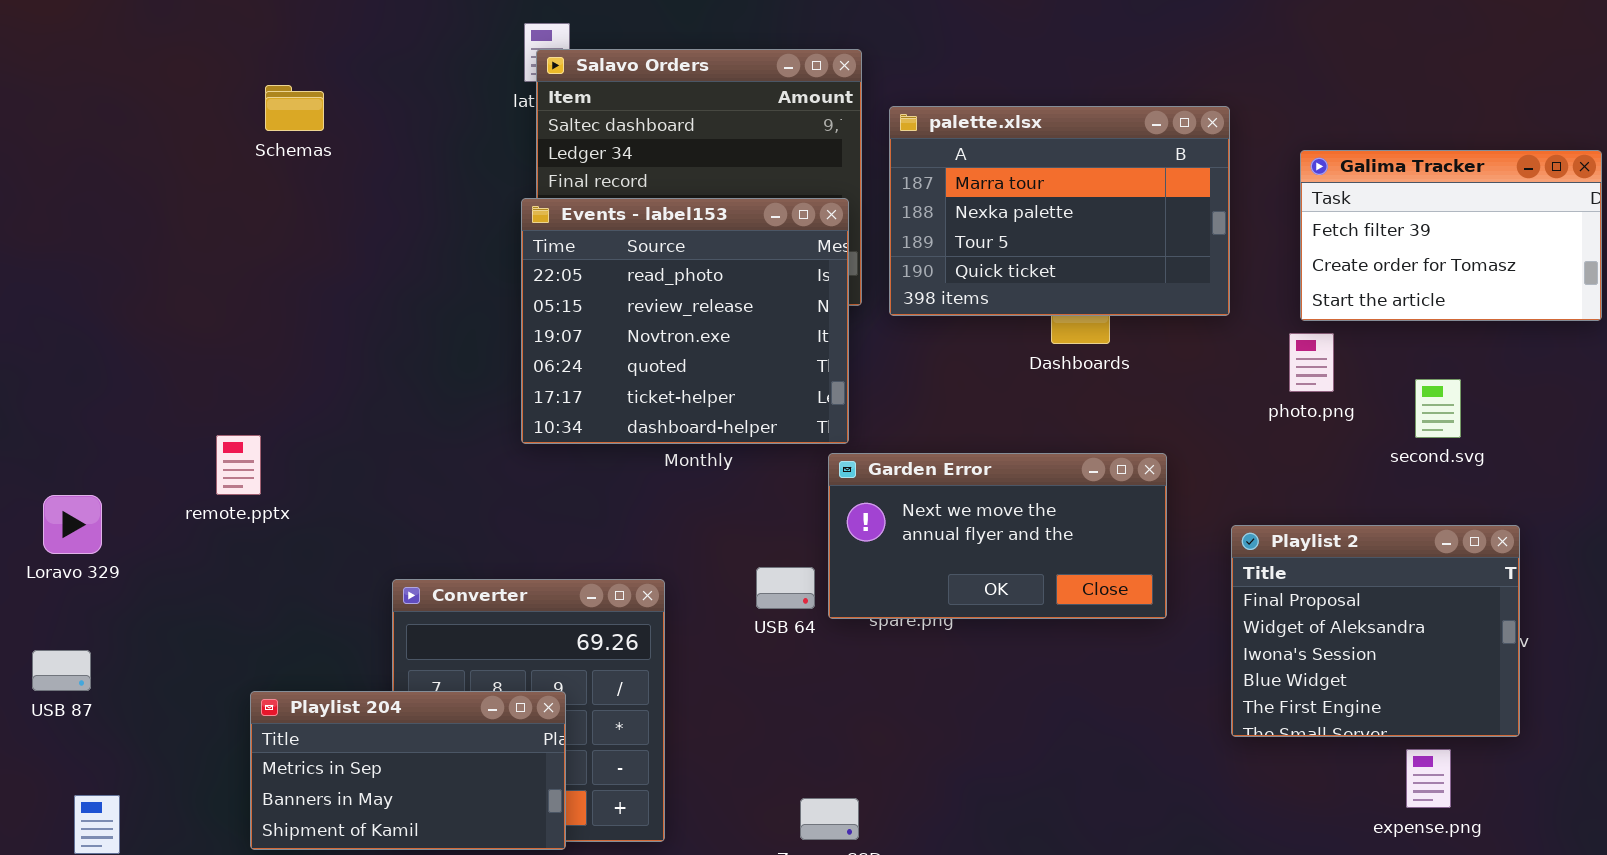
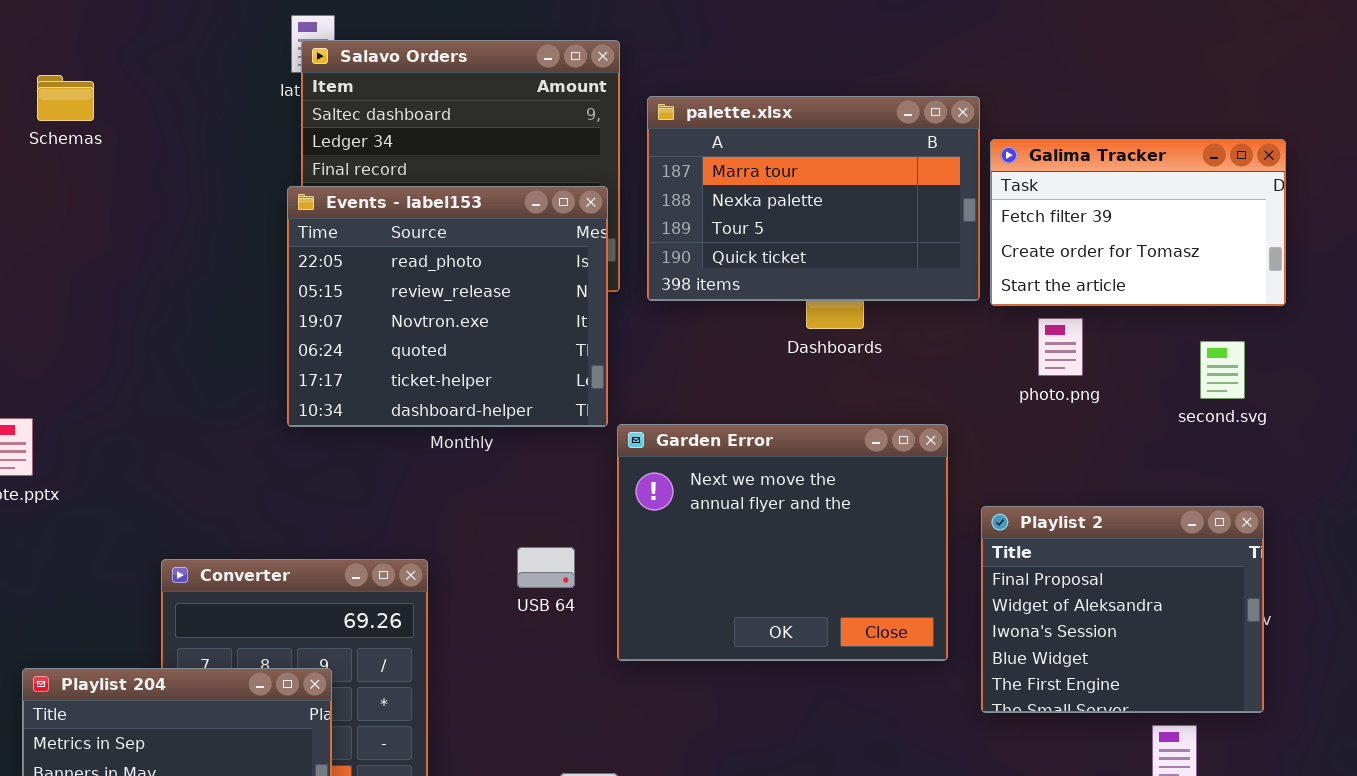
Galima Tracker: [1300,150,1602,321] -> [990,139,1286,306], moved
second.svg: [1415,379,1461,438] -> [1200,341,1245,399], moved
Garden Error: [828,453,1167,619] -> [617,424,948,661], moved, resized

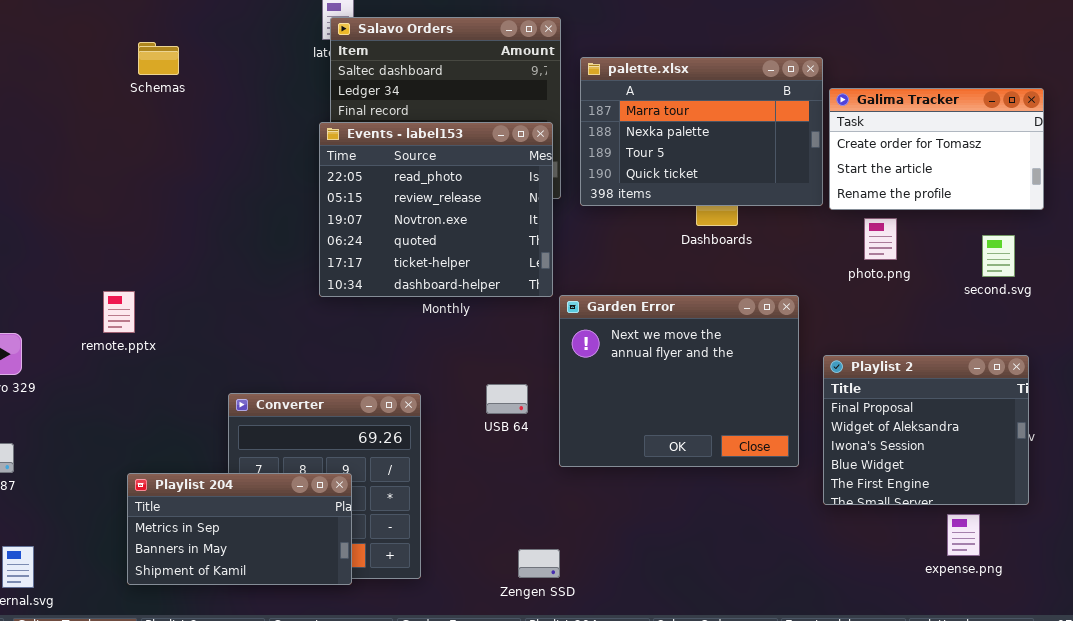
Galima Tracker: [990,139,1286,306] -> [829,88,1044,210], scrolled down 1 row

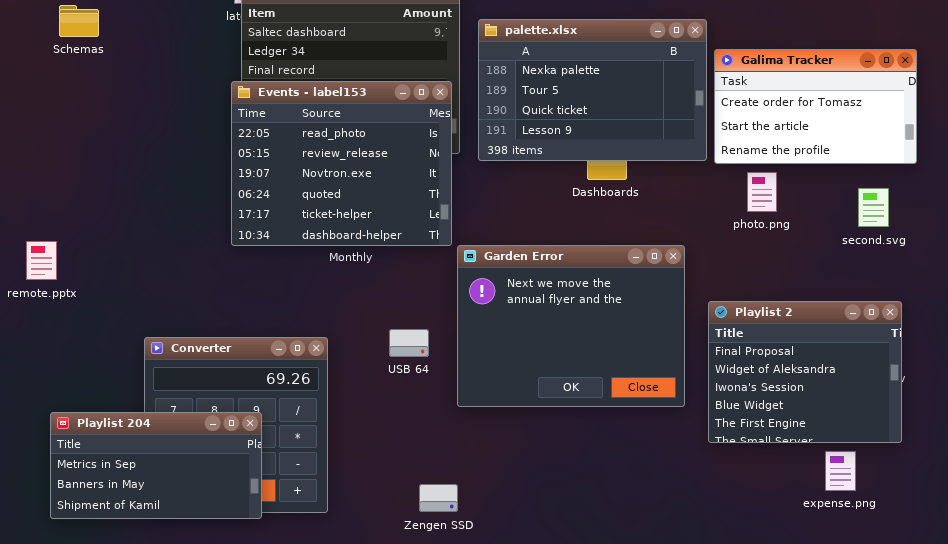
palette.xlsx: [580,57,823,206] -> [478,19,707,161], scrolled down 1 row

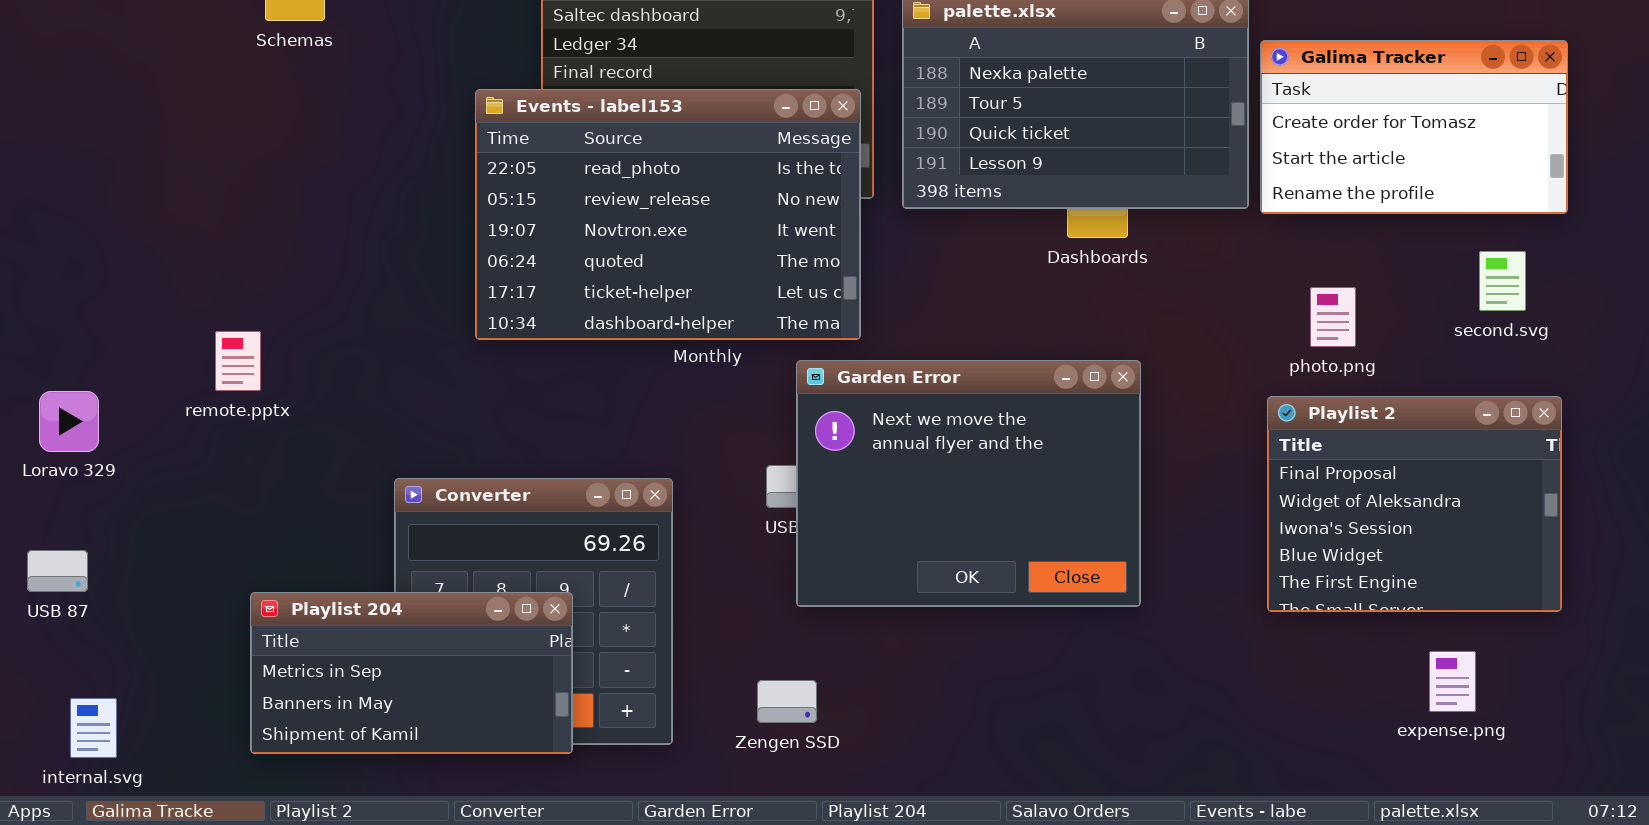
Events - label153: [231,81,452,246] -> [475,89,861,340], resized
photo.png: [747,172,777,212] -> [1310,287,1356,347], moved
Garden Error: [457,245,685,407] -> [796,360,1141,607], moved
Playlist 2: [708,301,902,443] -> [1267,396,1562,612], moved
Zengen SSD: [419,484,458,512] -> [757,680,817,723], moved

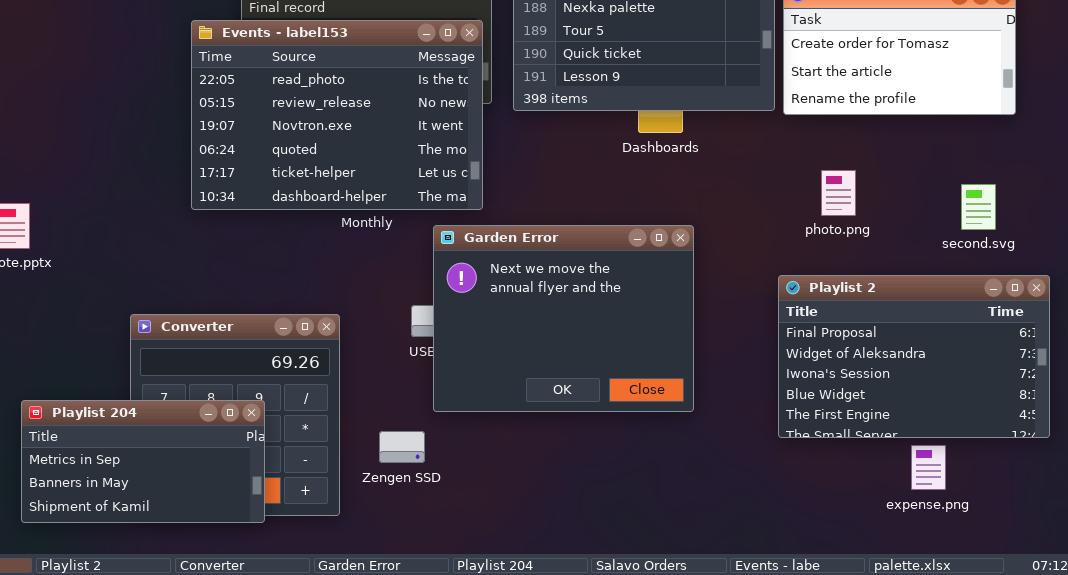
second.svg: [1479,251,1526,311] -> [961,184,996,230], moved
Playlist 2: [1267,396,1562,612] -> [778,275,1050,438], moved, resized
Zengen SSD: [757,680,817,723] -> [379,431,425,463], moved

